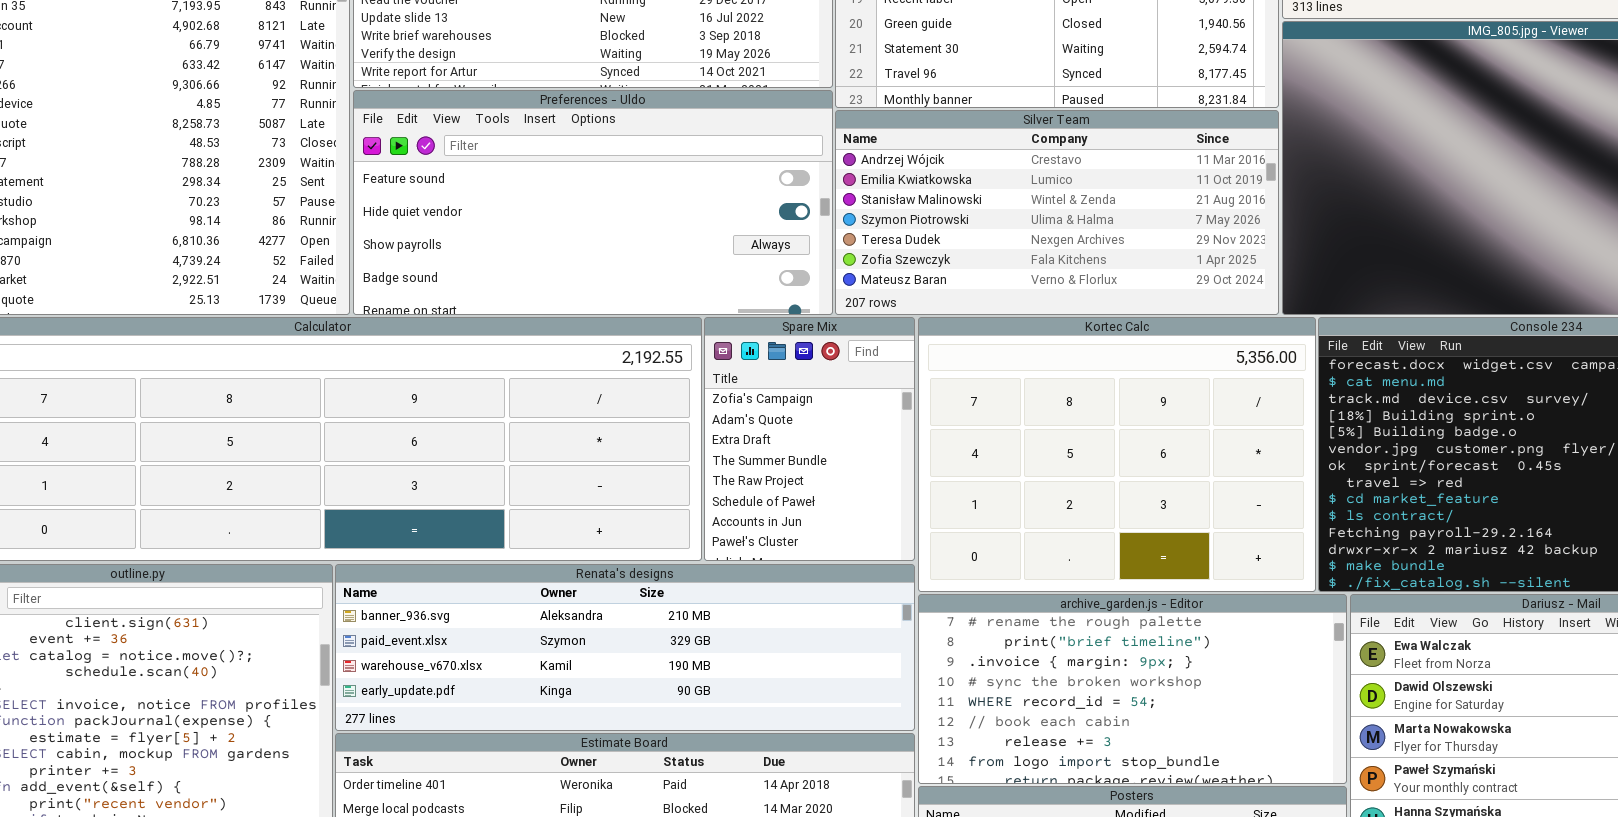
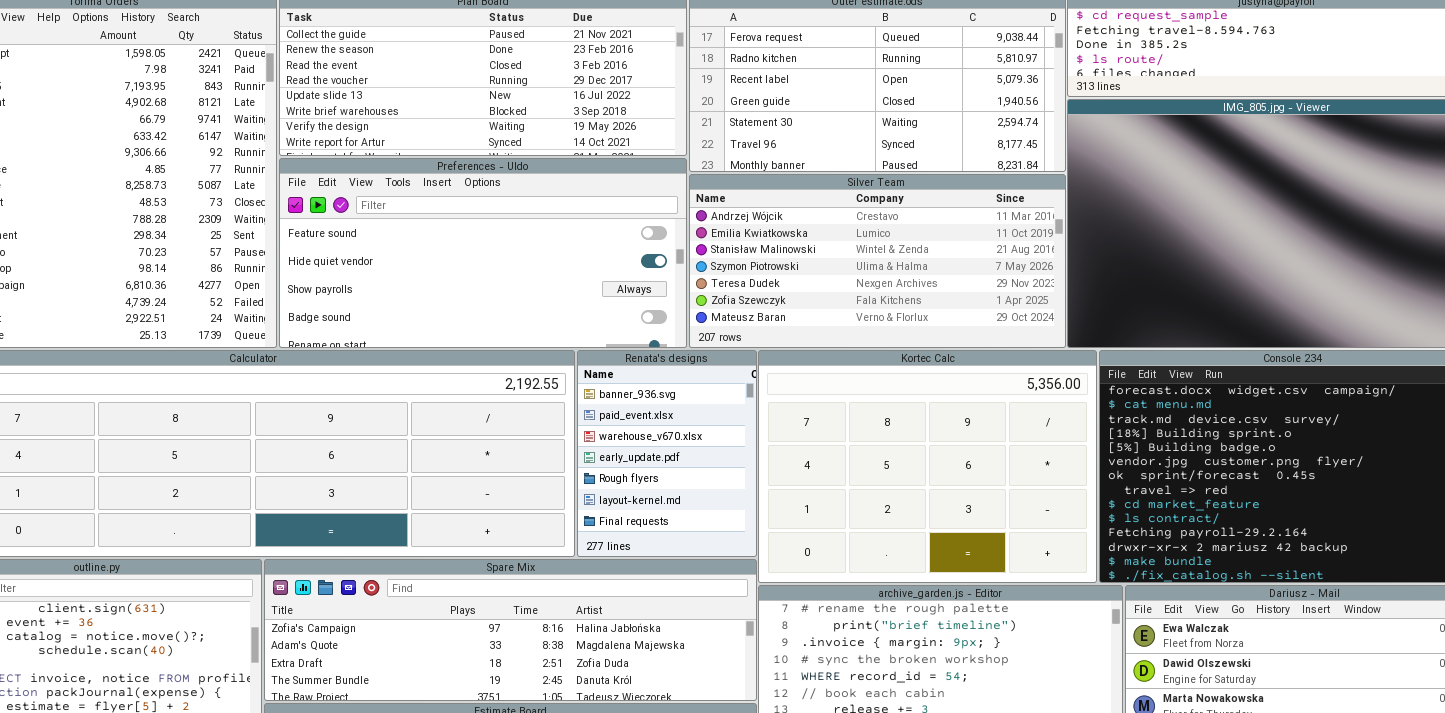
Spare Mix: [704,317,915,561] -> [264,559,757,701], moved, resized
Renata's designs: [335,564,915,731] -> [577,350,757,557], moved, resized

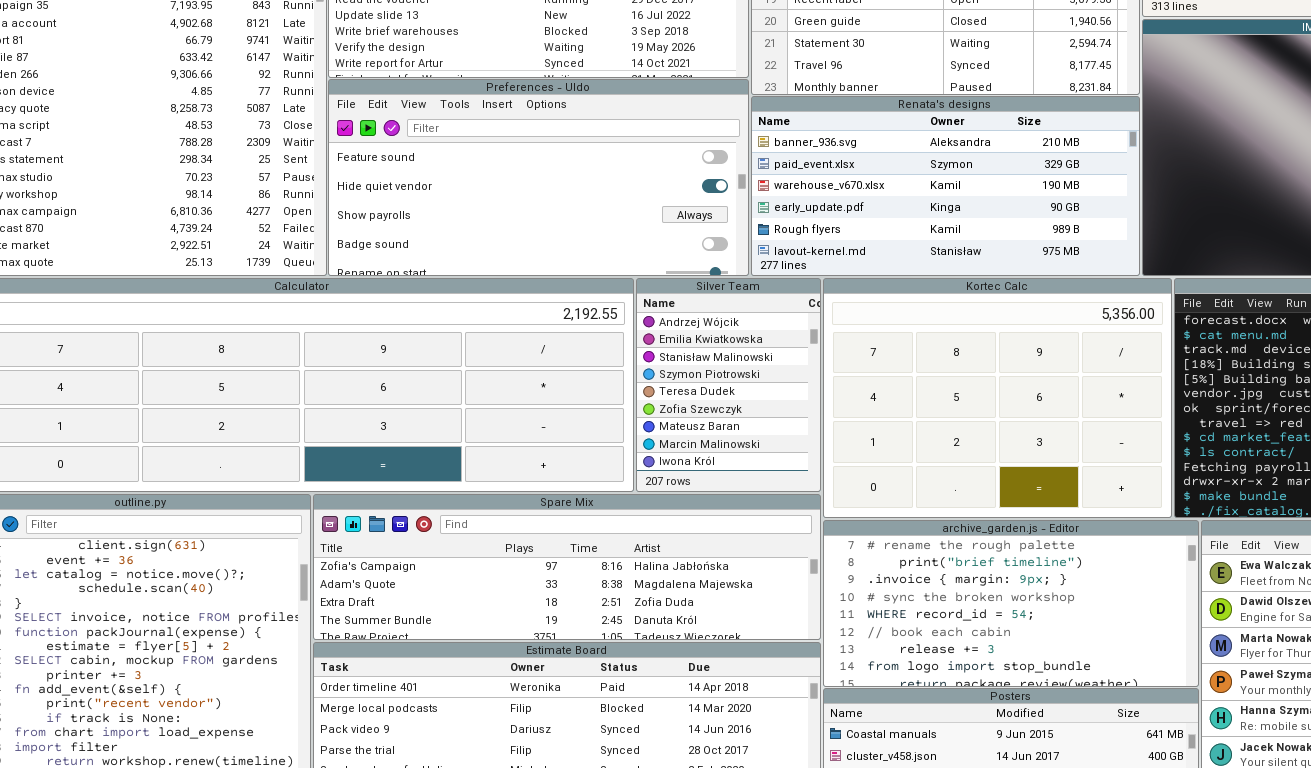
Silver Team: [689,174,1066,348] -> [636,278,821,492], moved, resized
Renata's designs: [577,350,757,557] -> [751,96,1140,276], moved, resized

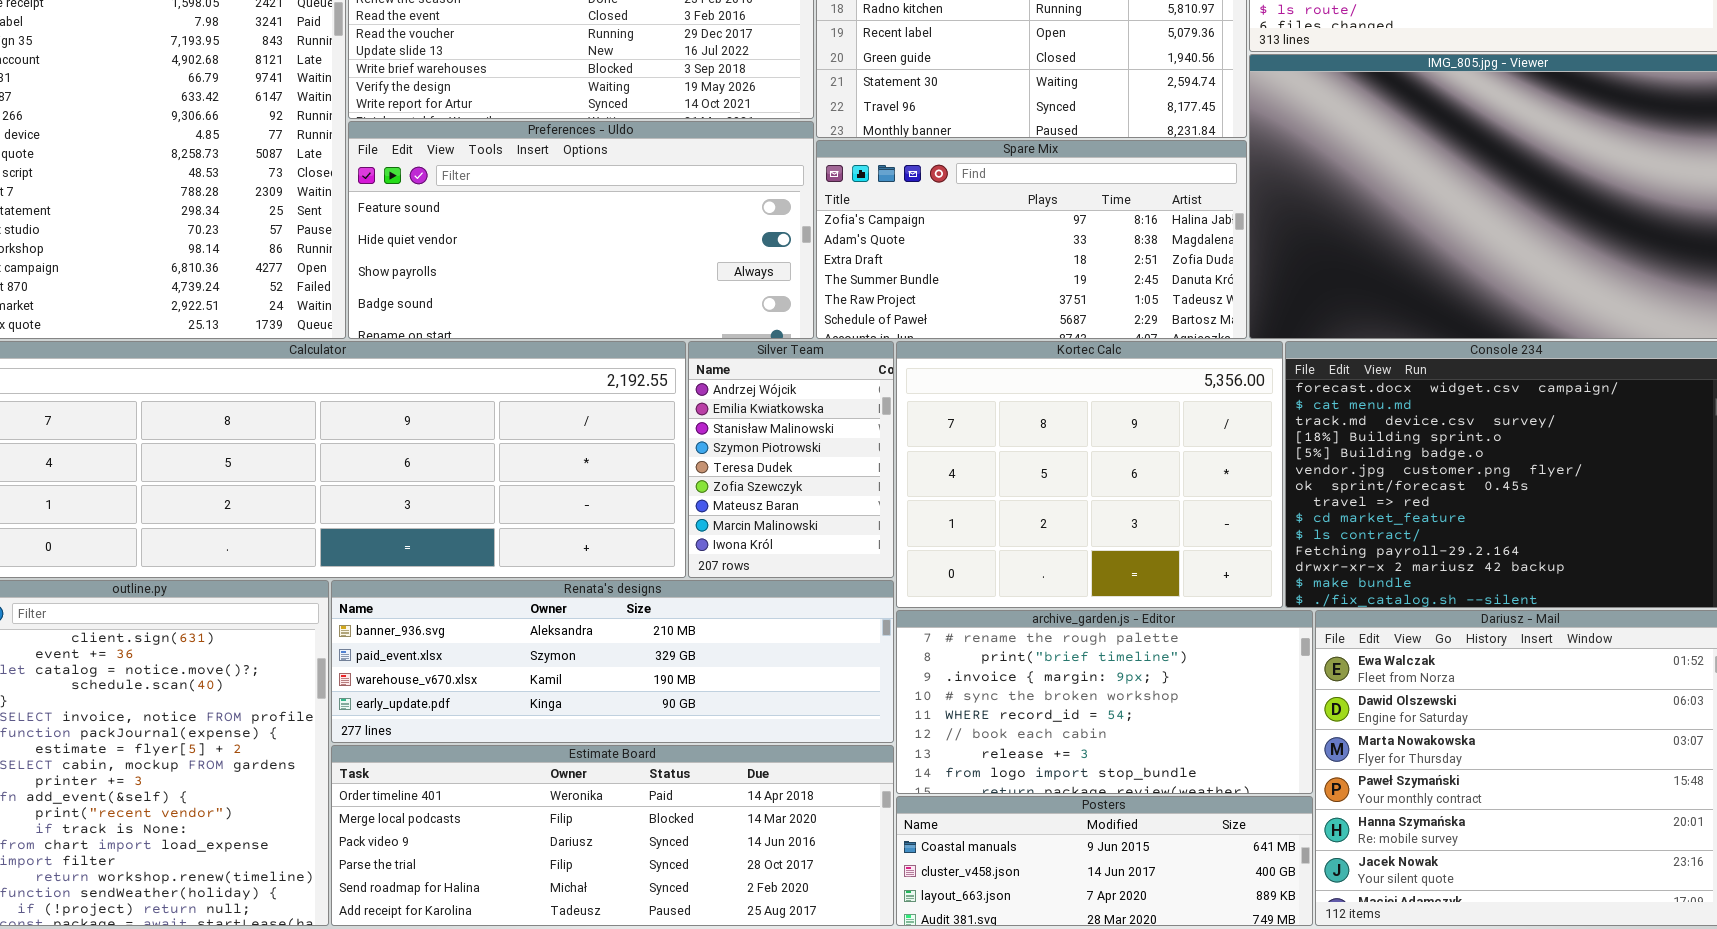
Renata's designs: [751,96,1140,276] -> [331,580,894,743], moved, resized
Spare Mix: [313,494,821,640] -> [816,140,1247,339], moved, resized

